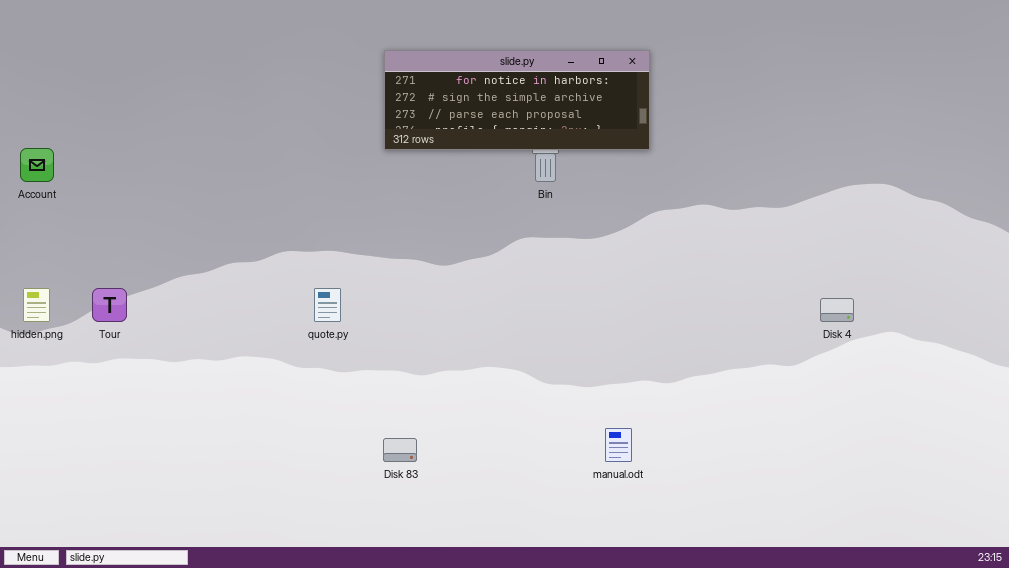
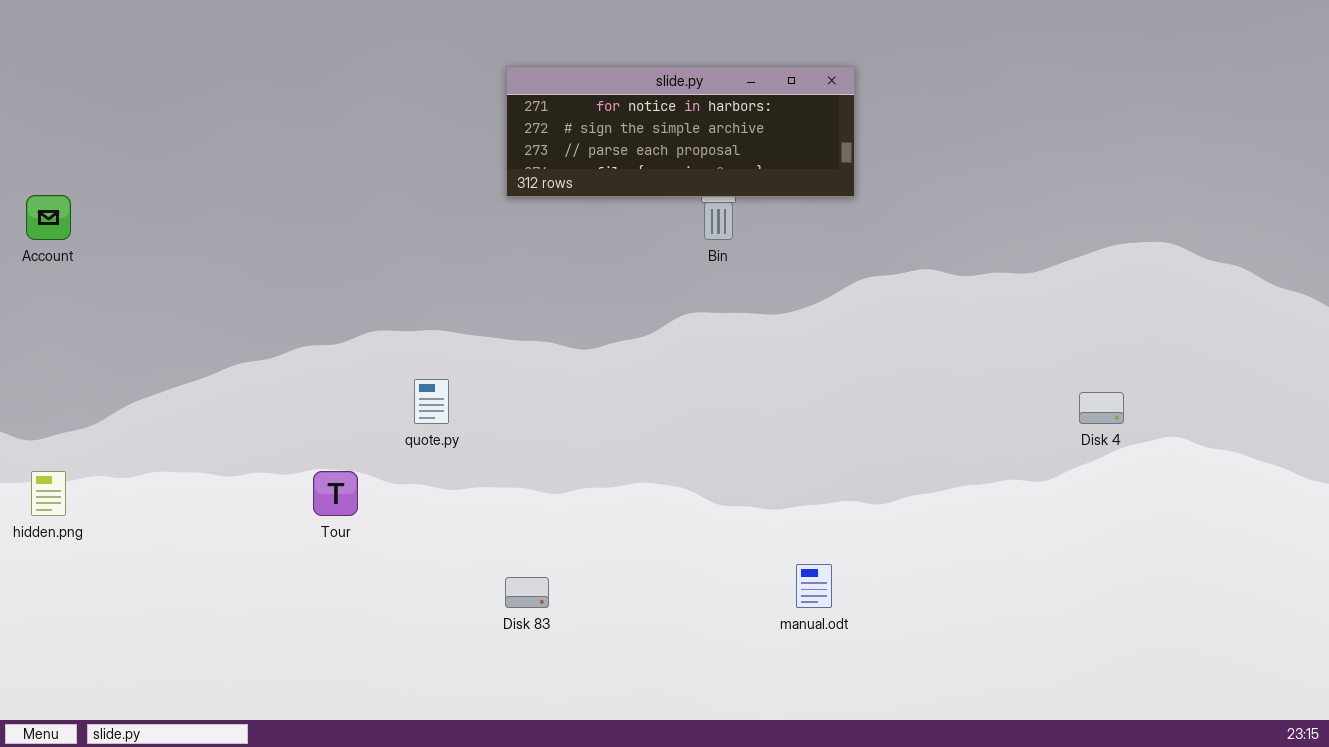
hidden.png: [23,288,50,322] -> [31,471,66,516], moved
Tour: [92,288,127,322] -> [313,471,358,516], moved

